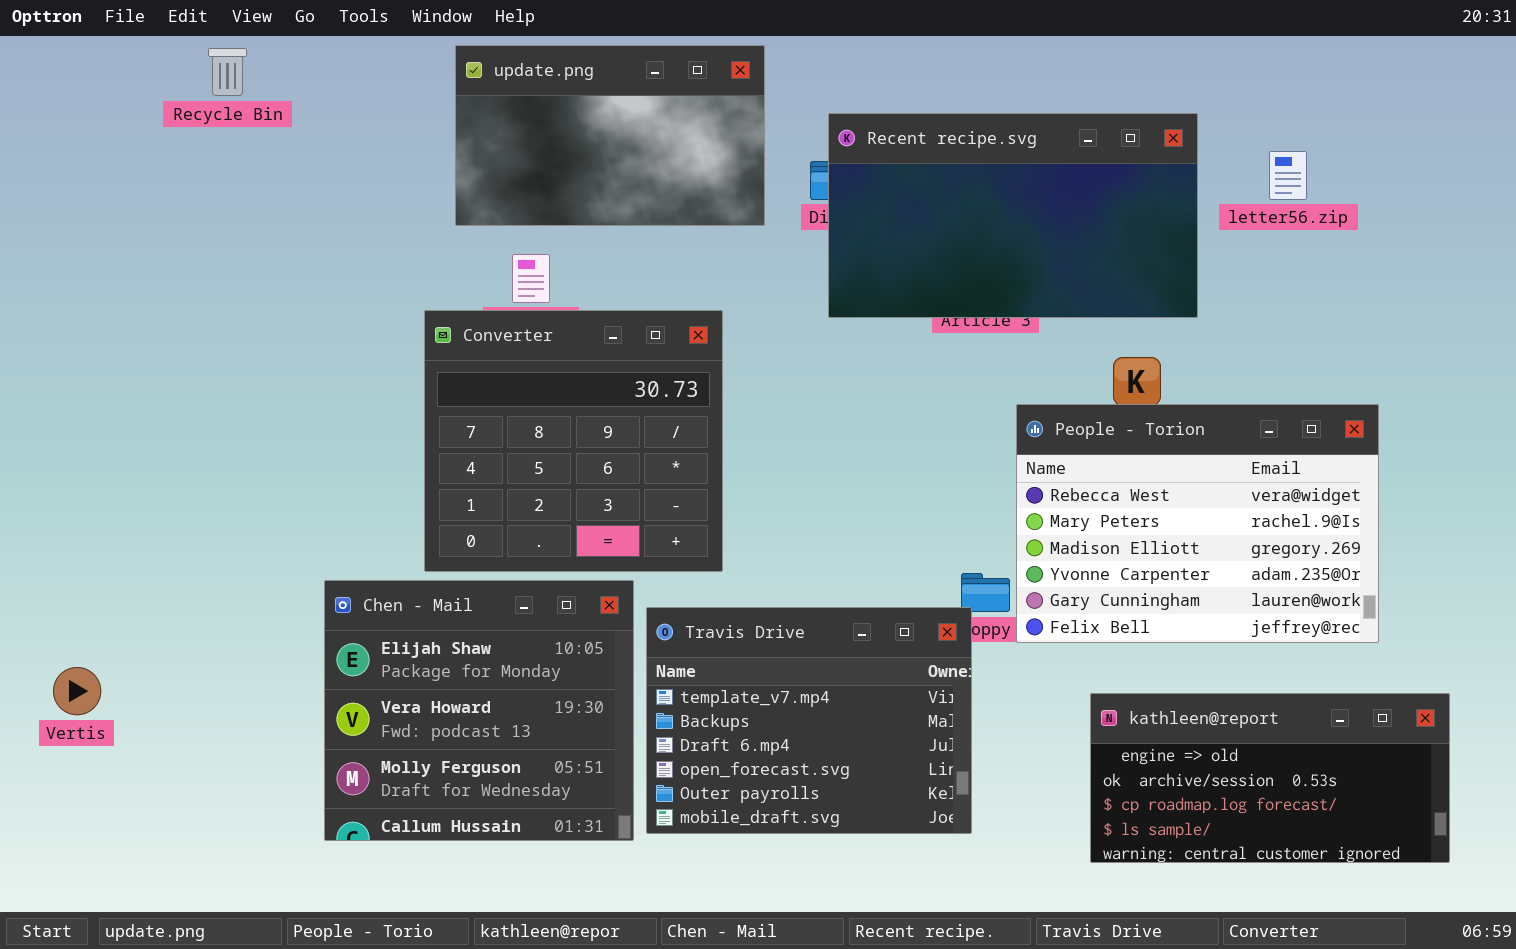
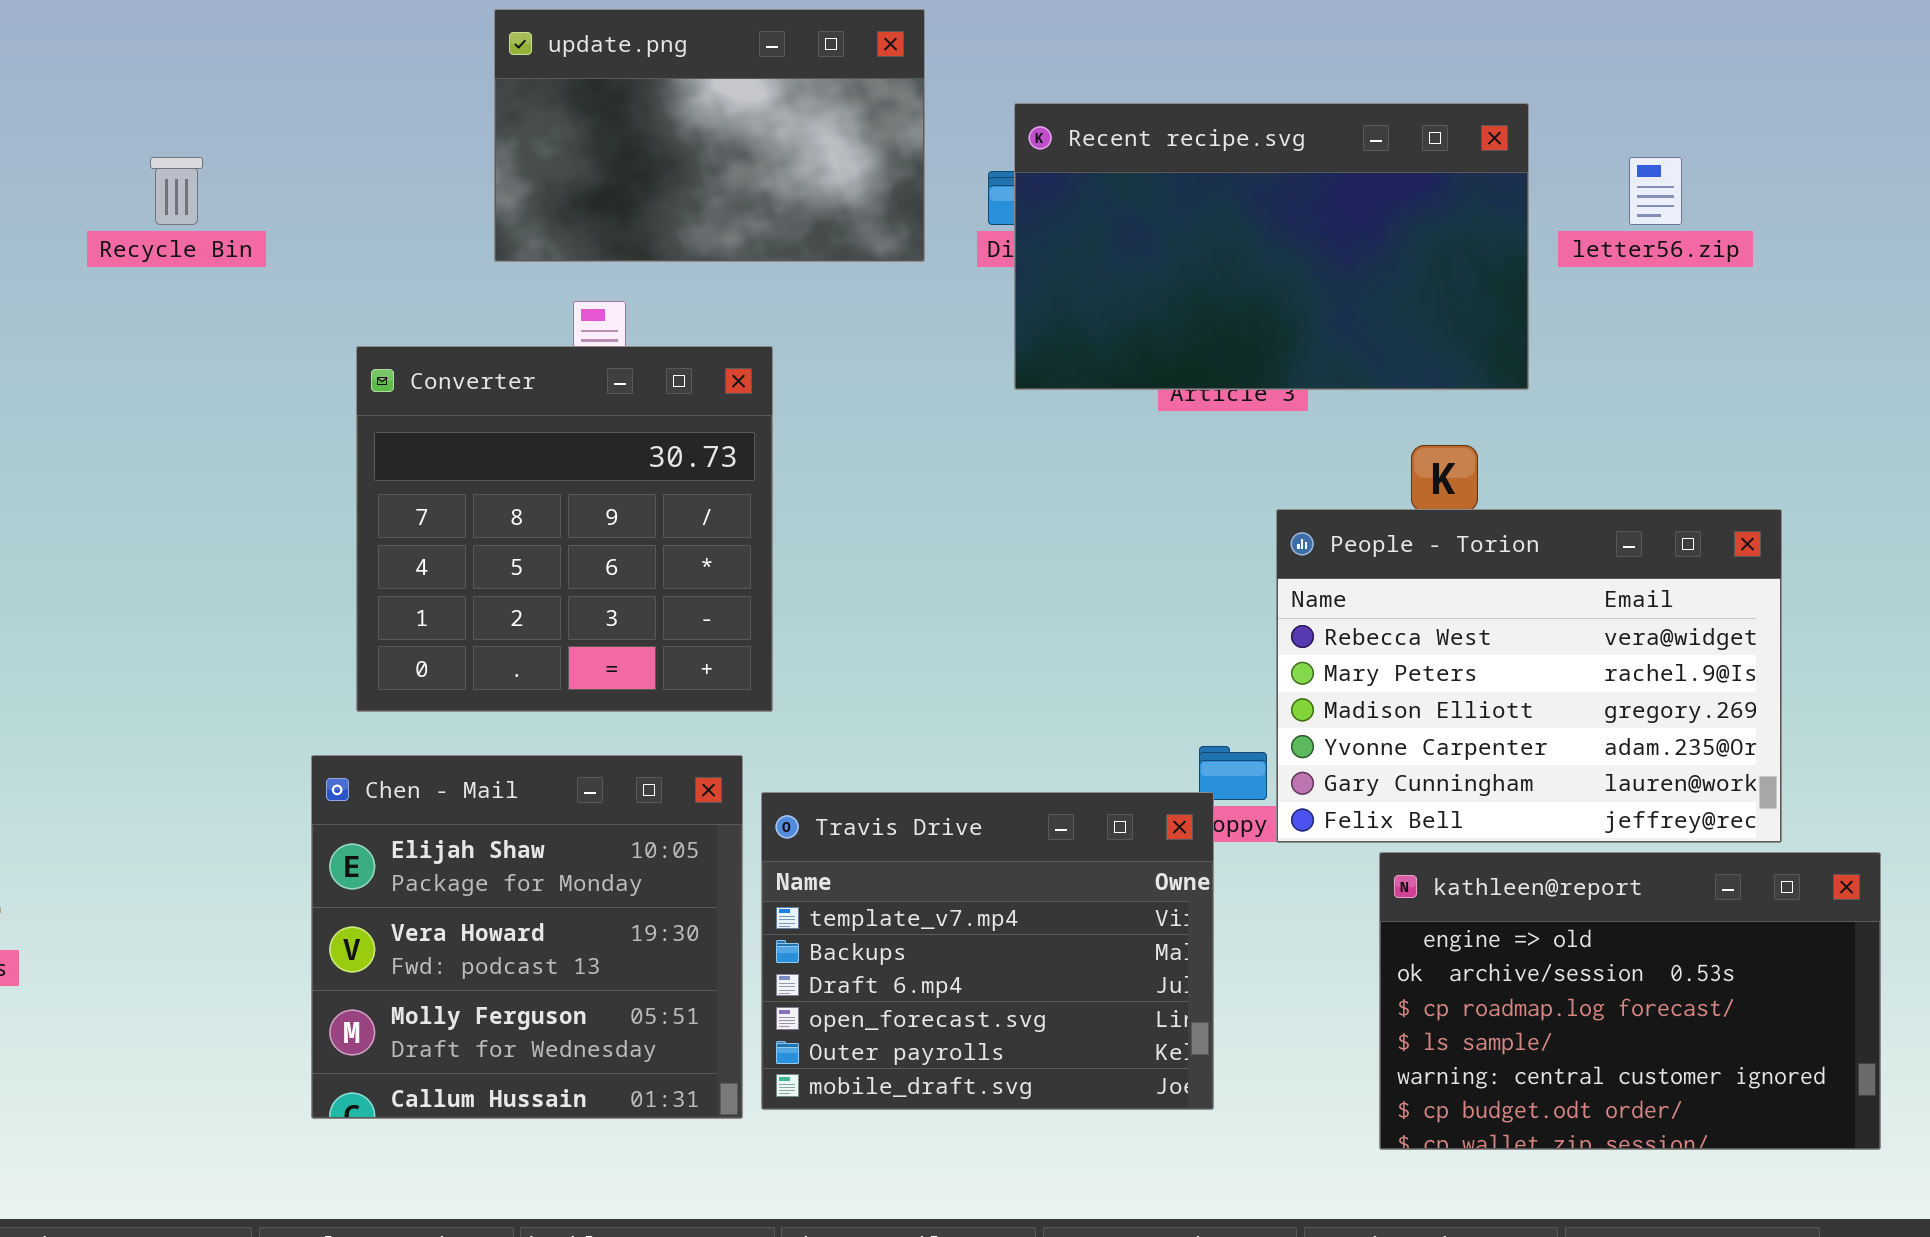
Recycle Bin: [208,48,247,96] -> [150,157,203,225], moved
Converter: [424,310,723,572] -> [356,346,773,712], moved
kathleen@report: [1090,693,1450,863] -> [1379,852,1881,1150], resized

